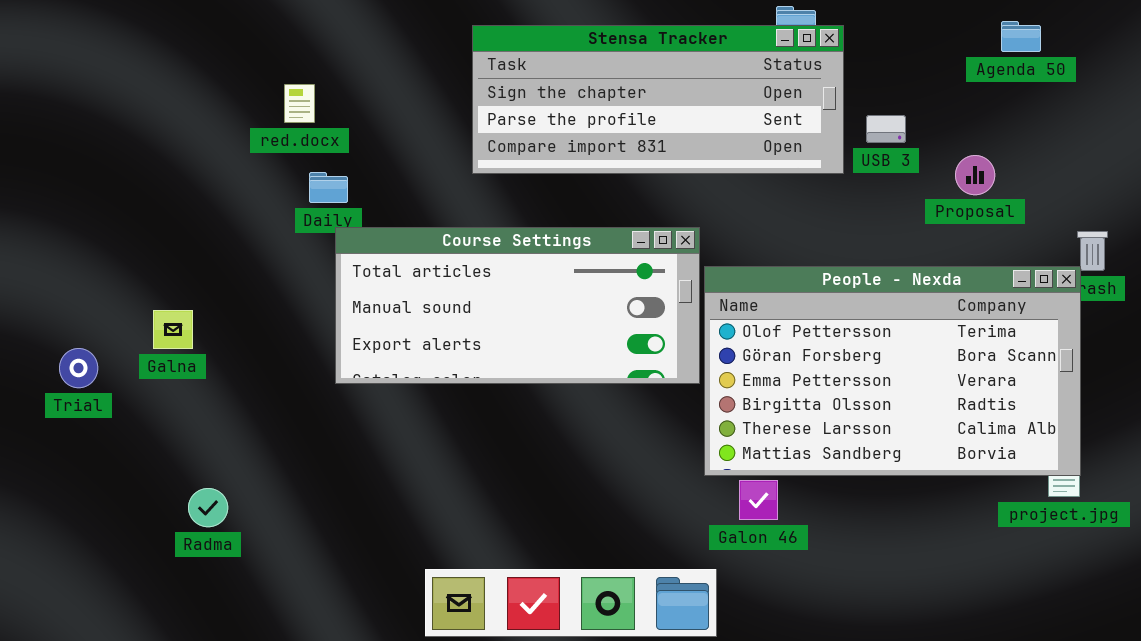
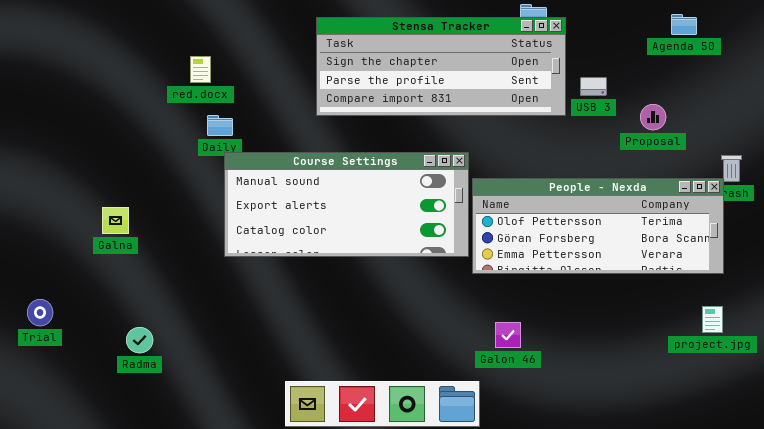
Course Settings: [335,227,700,384] -> [224,152,469,257], scrolled down 1 row
People - Nexda: [704,266,1081,476] -> [472,178,724,274], resized
Trial: [59,348,98,388] -> [27,299,53,326], moved

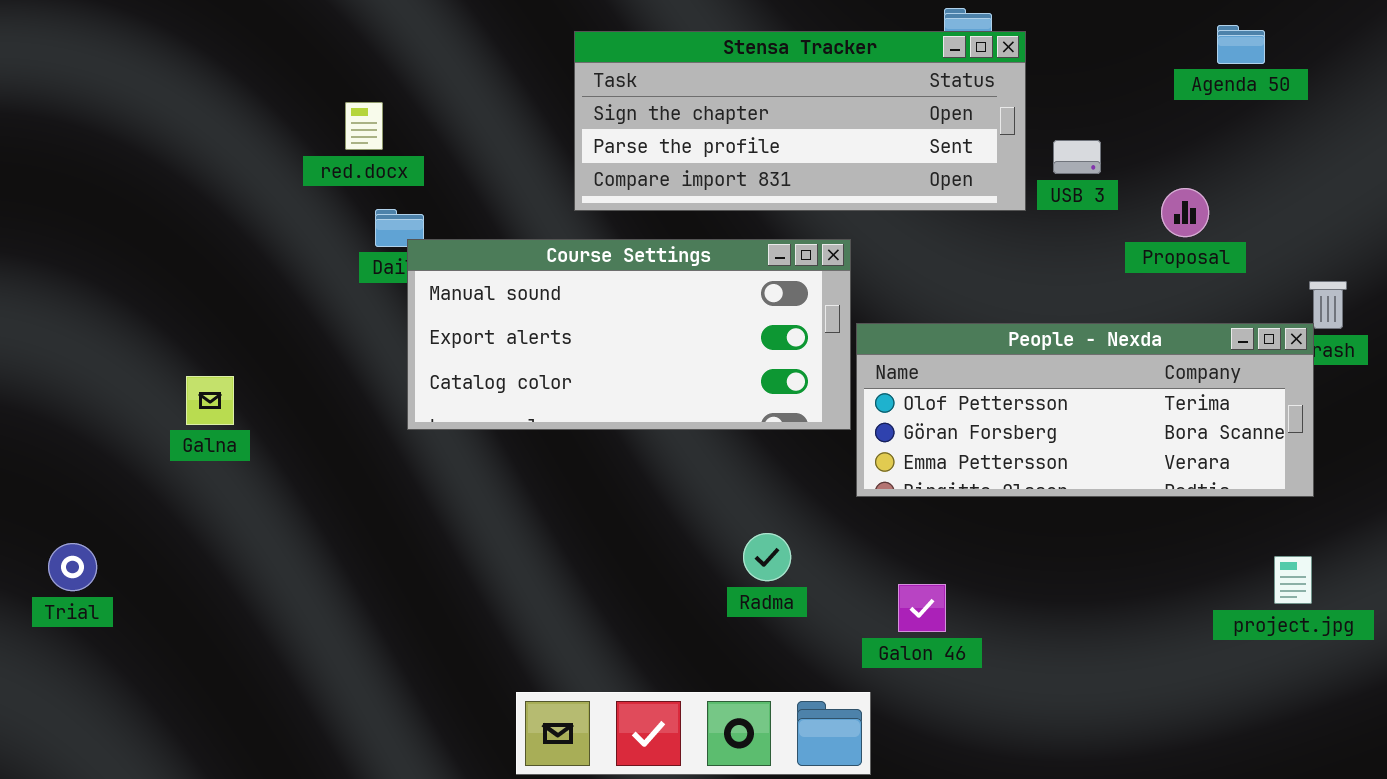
Course Settings: [224,152,469,257] -> [407,239,851,430], moved
Radma: [126,327,153,353] -> [743,533,791,581], moved

